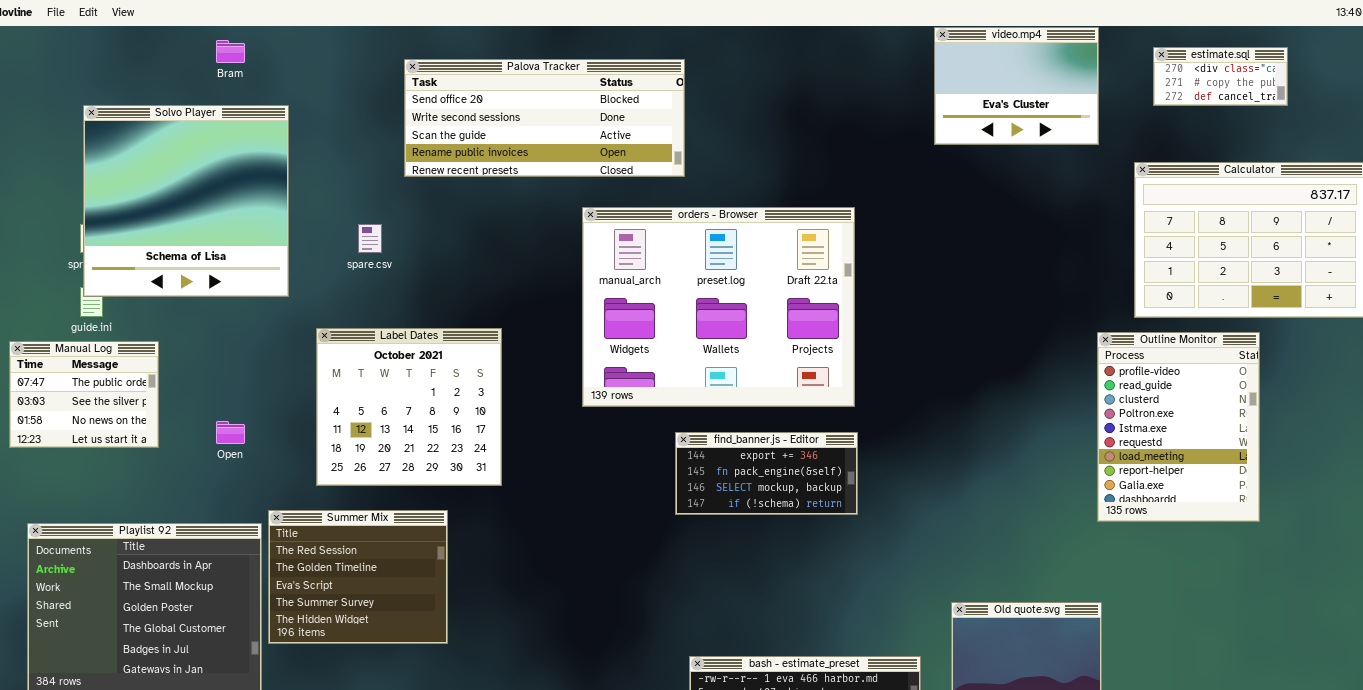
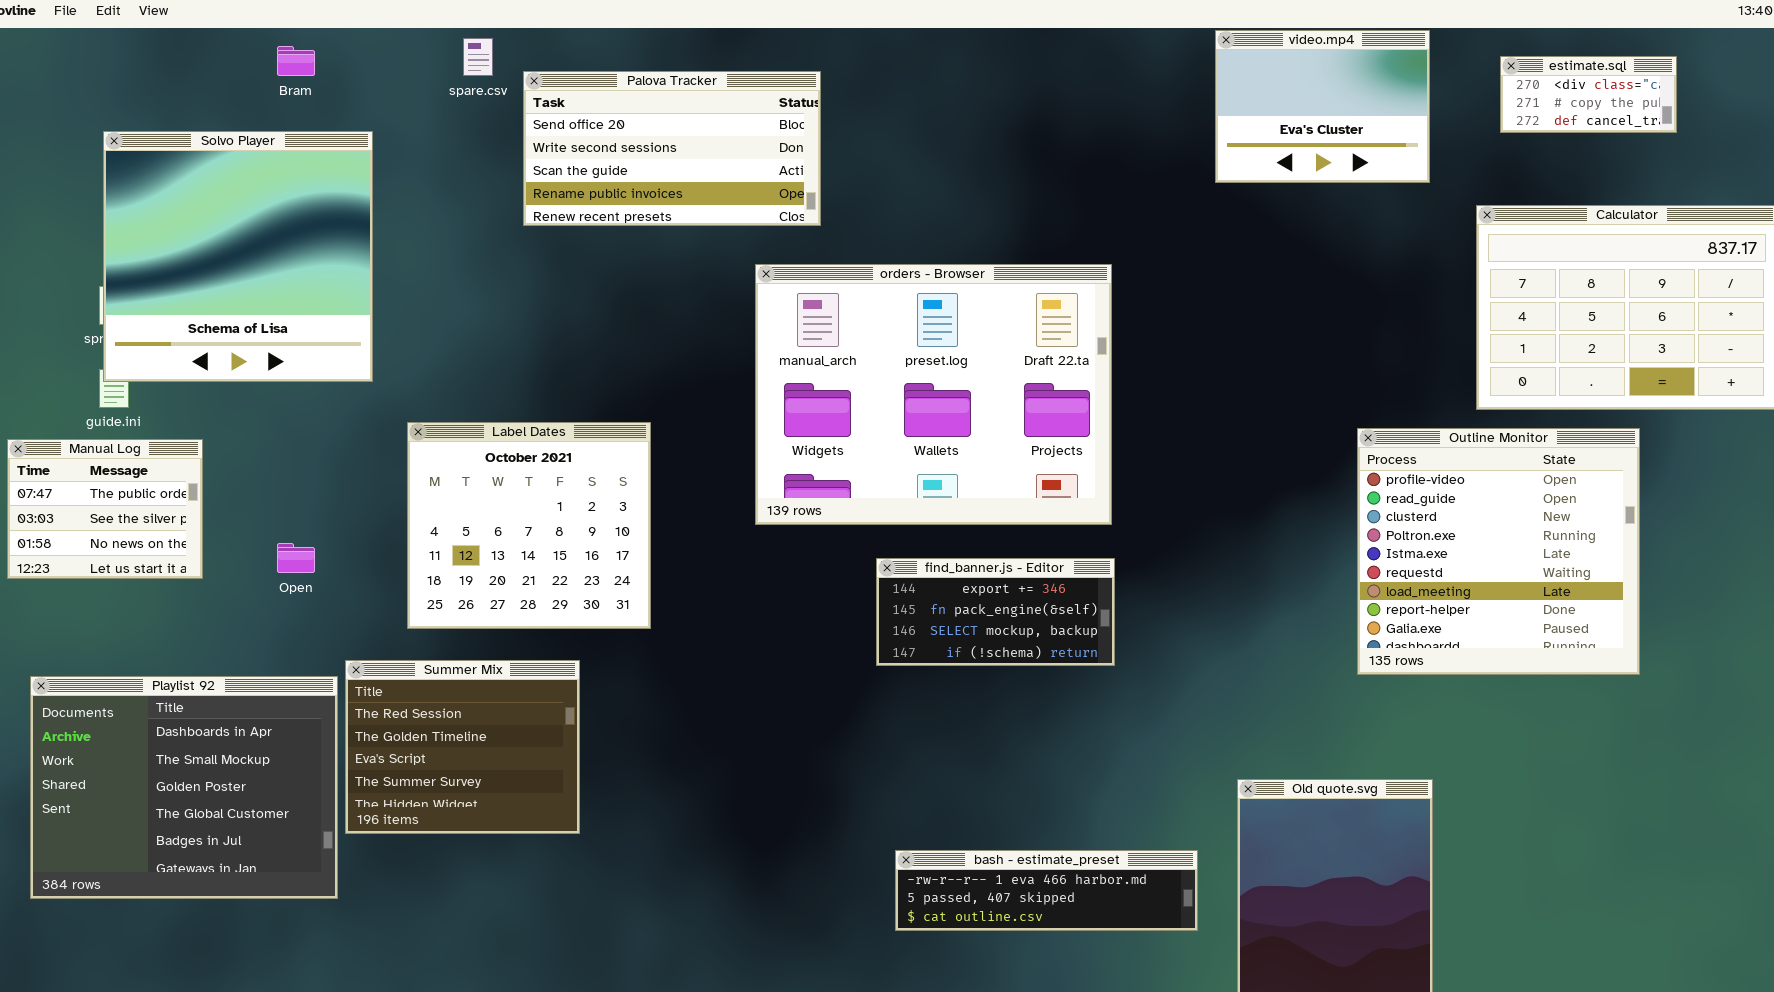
Palova Tracker: [404,59,685,177] -> [523,71,821,226], resized
spare.csv: [358,224,382,253] -> [463,38,493,76], moved
Outline Monitor: [1097,332,1260,522] -> [1357,428,1640,675], resized

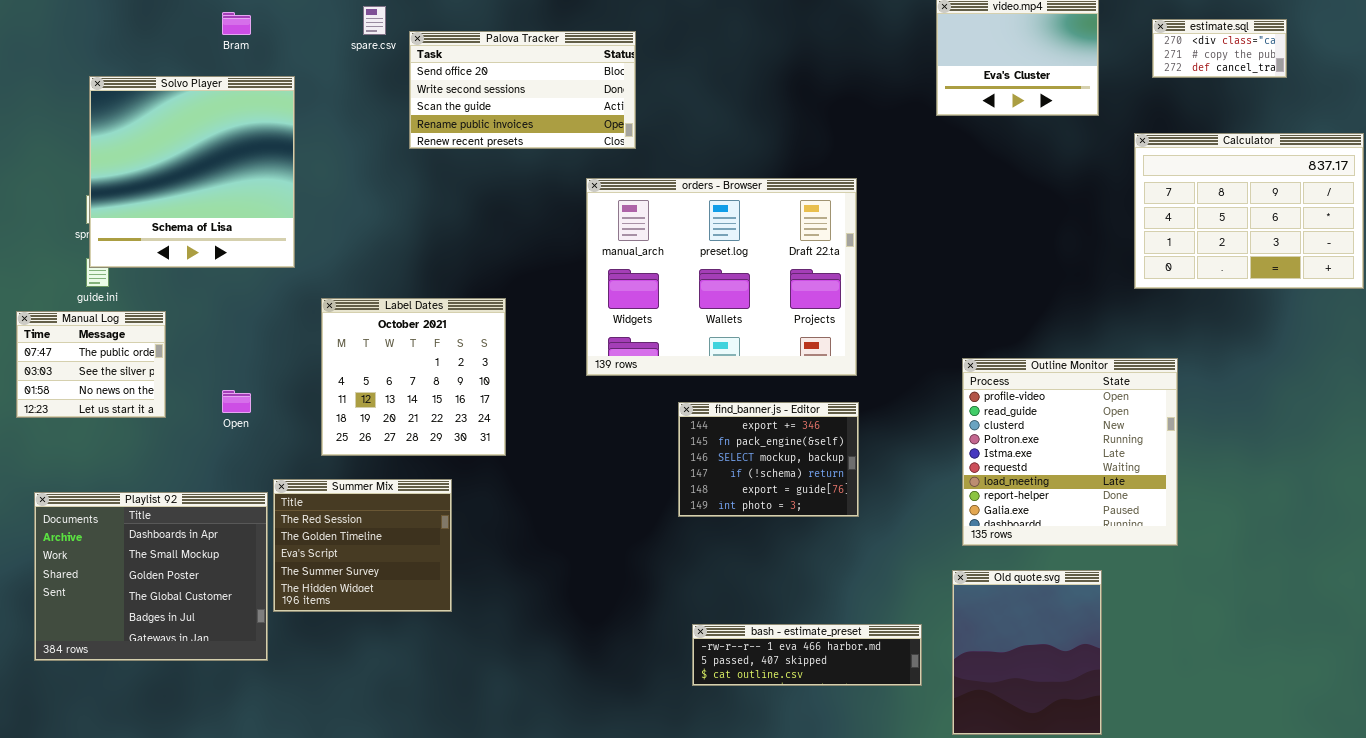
Outline Monitor: [1357,428,1640,675] -> [962,358,1178,546], moved
find_banner.js - Editor: [876,558,1115,666] -> [678,402,859,517], resized

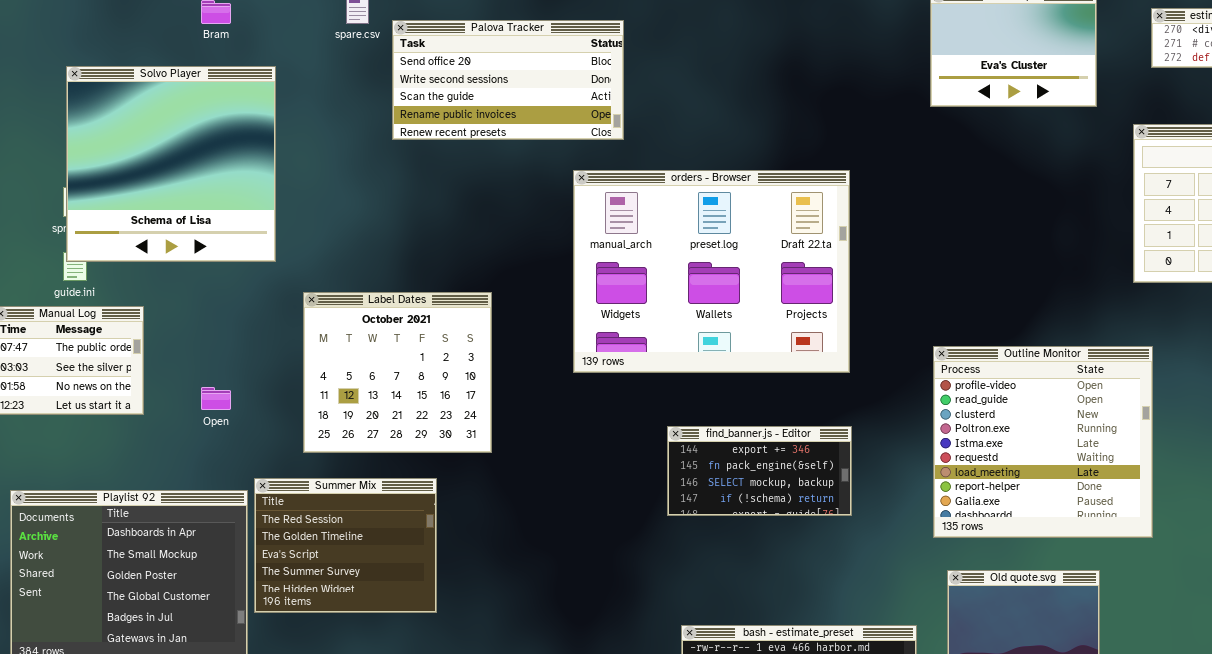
Outline Monitor: [962,358,1178,546] -> [933,346,1153,538], moved
find_banner.js - Editor: [678,402,859,517] -> [667,426,852,516], resized

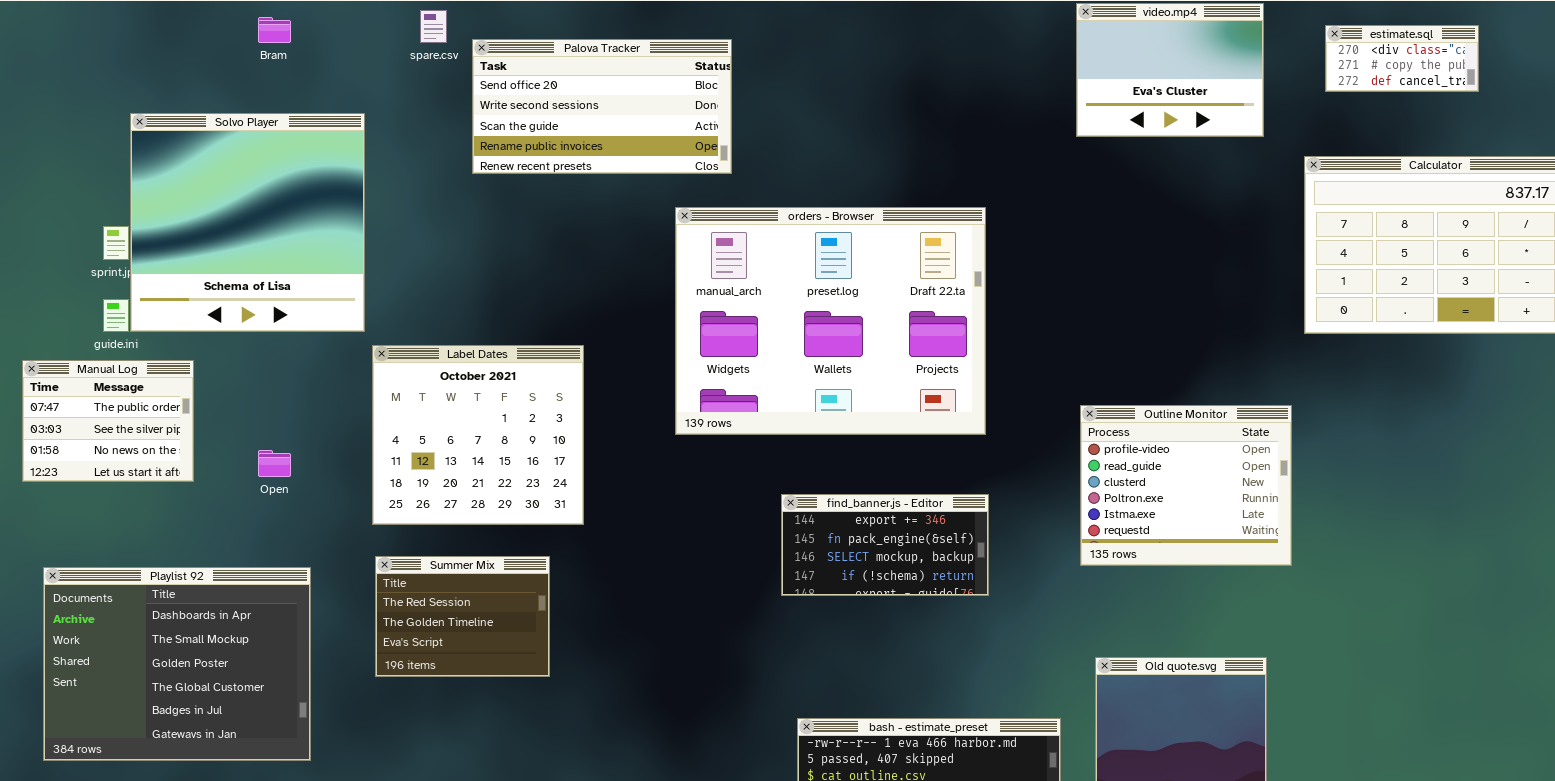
Solvo Player: [66,66,276,262] -> [130,113,365,332], moved
Outline Monitor: [933,346,1153,538] -> [1080,405,1292,566], resized
Summer Mix: [254,478,437,613] -> [375,556,550,677], moved, resized

